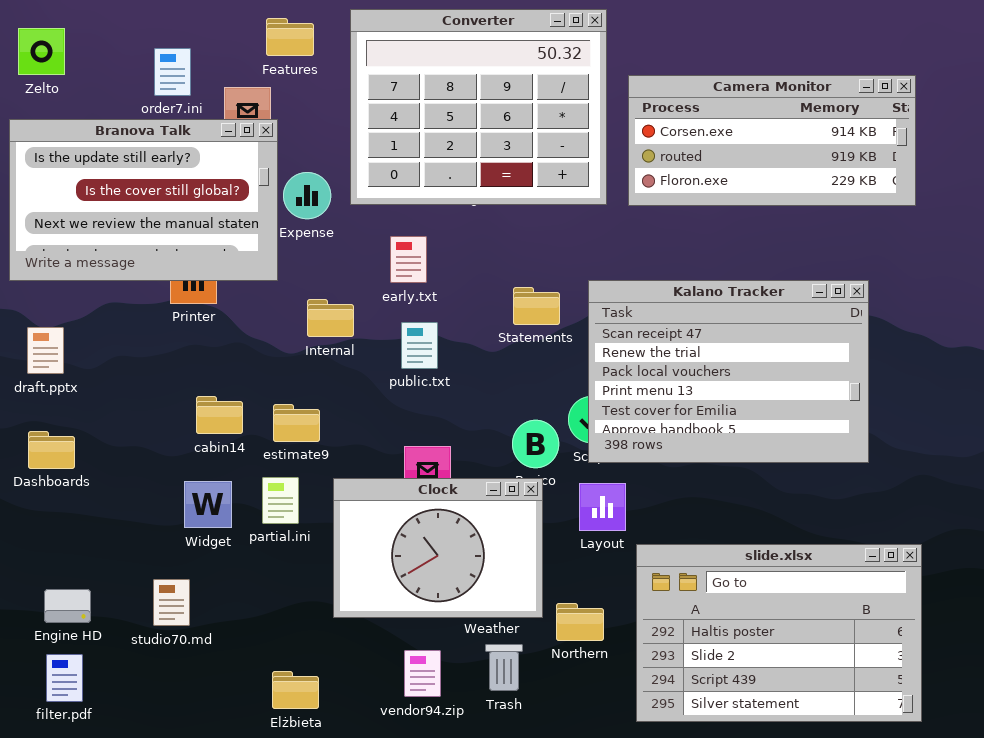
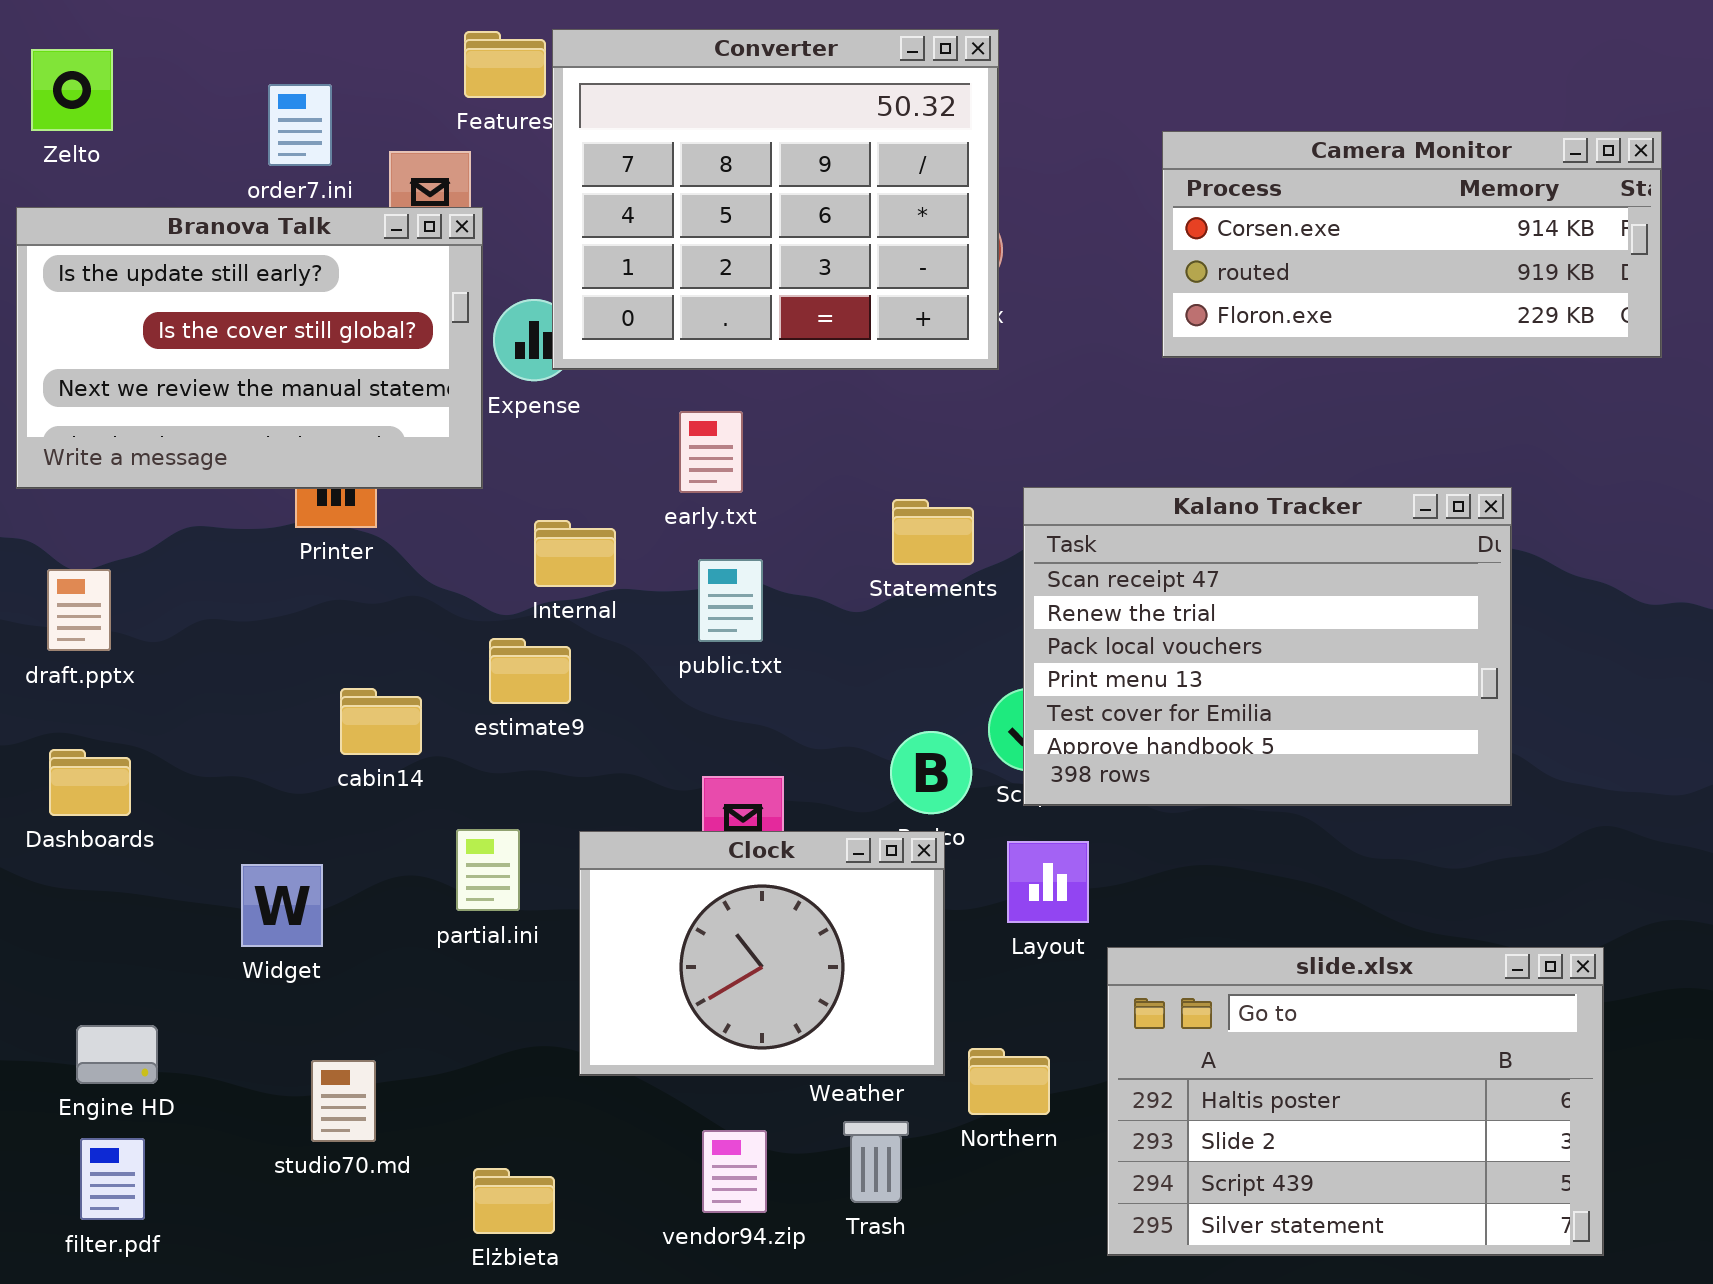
Converter: [350,9,607,205] -> [552,29,999,370], moved
Camera Monitor: [628,75,916,206] -> [1162,131,1662,358], moved
estimate9: [273,404,320,442] -> [489,638,571,704], moved
Widget: [184,481,232,528] -> [241,864,323,947], moved
studio70.md: [153,579,190,626] -> [311,1060,376,1142], moved

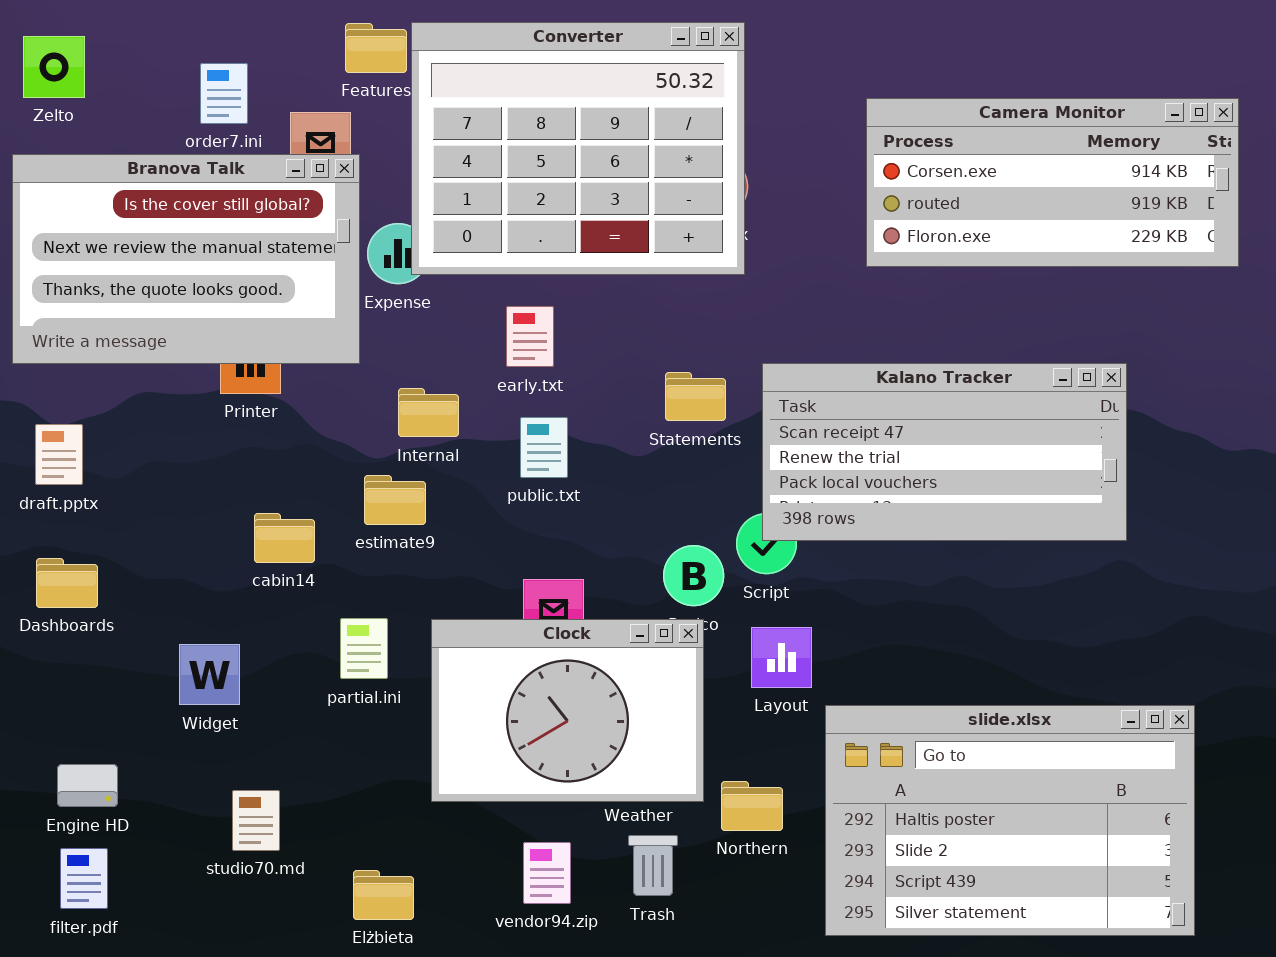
Branova Talk: [16,207,483,489] -> [12,154,360,364], scrolled down 1 row
Kalano Tracker: [1023,487,1512,806] -> [762,363,1127,541], resized

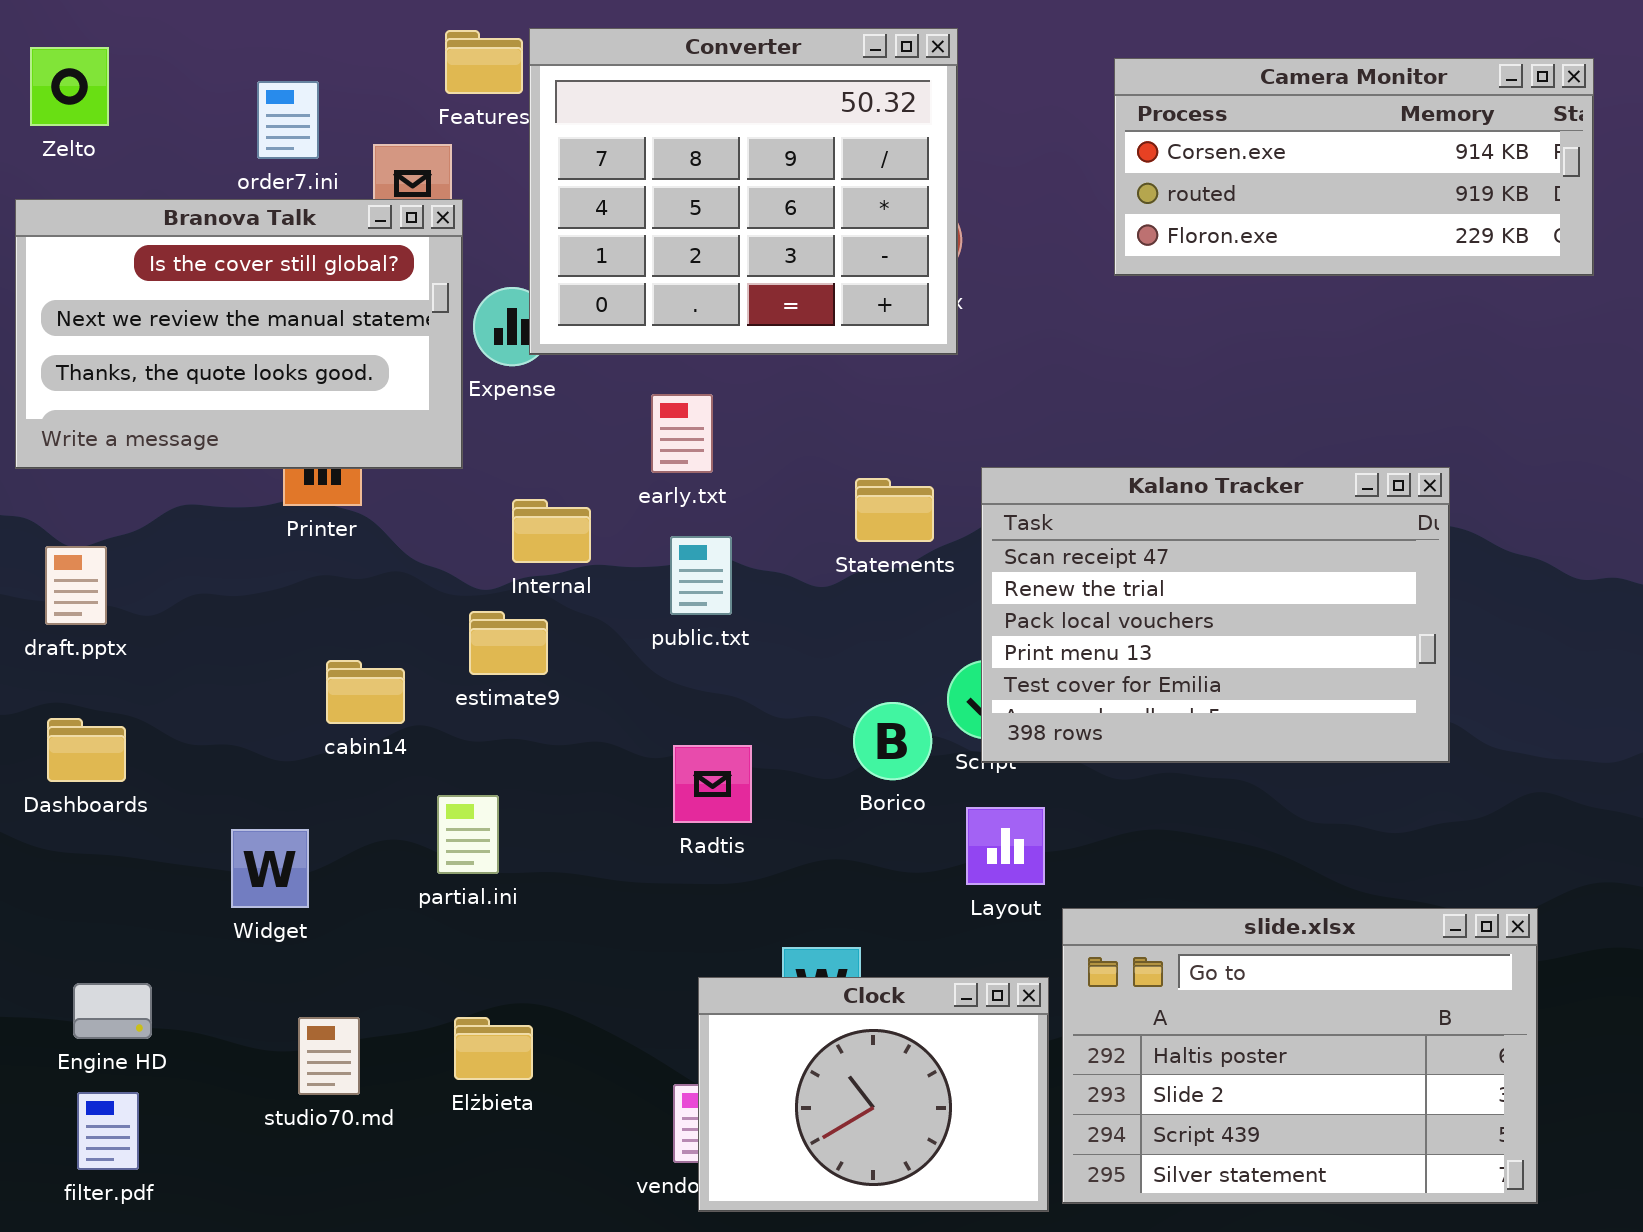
Camera Monitor: [866,98,1239,267] -> [1114,58,1594,276], moved
Kalano Tracker: [762,363,1127,541] -> [981,467,1450,763], resized
Clock: [431,619,704,802] -> [698,977,1049,1212], moved
Elżbieta: [353,870,414,920] -> [454,1017,533,1080], moved

